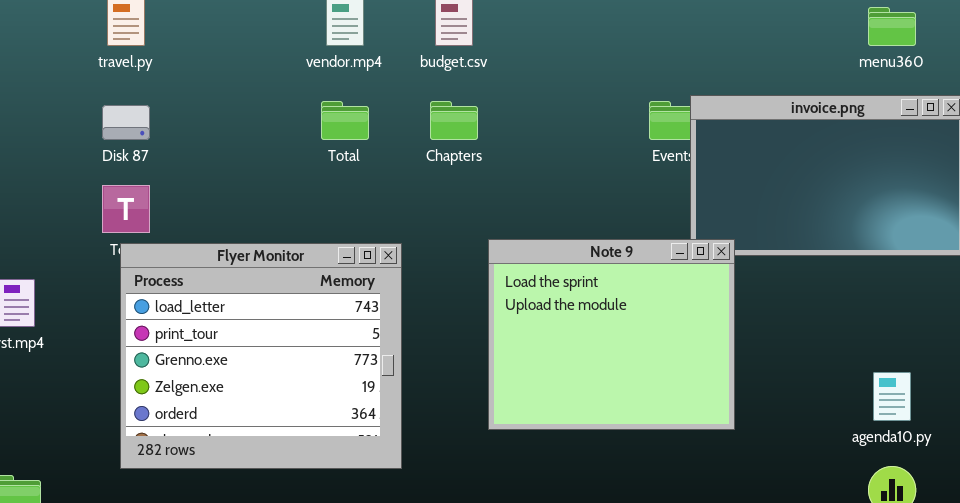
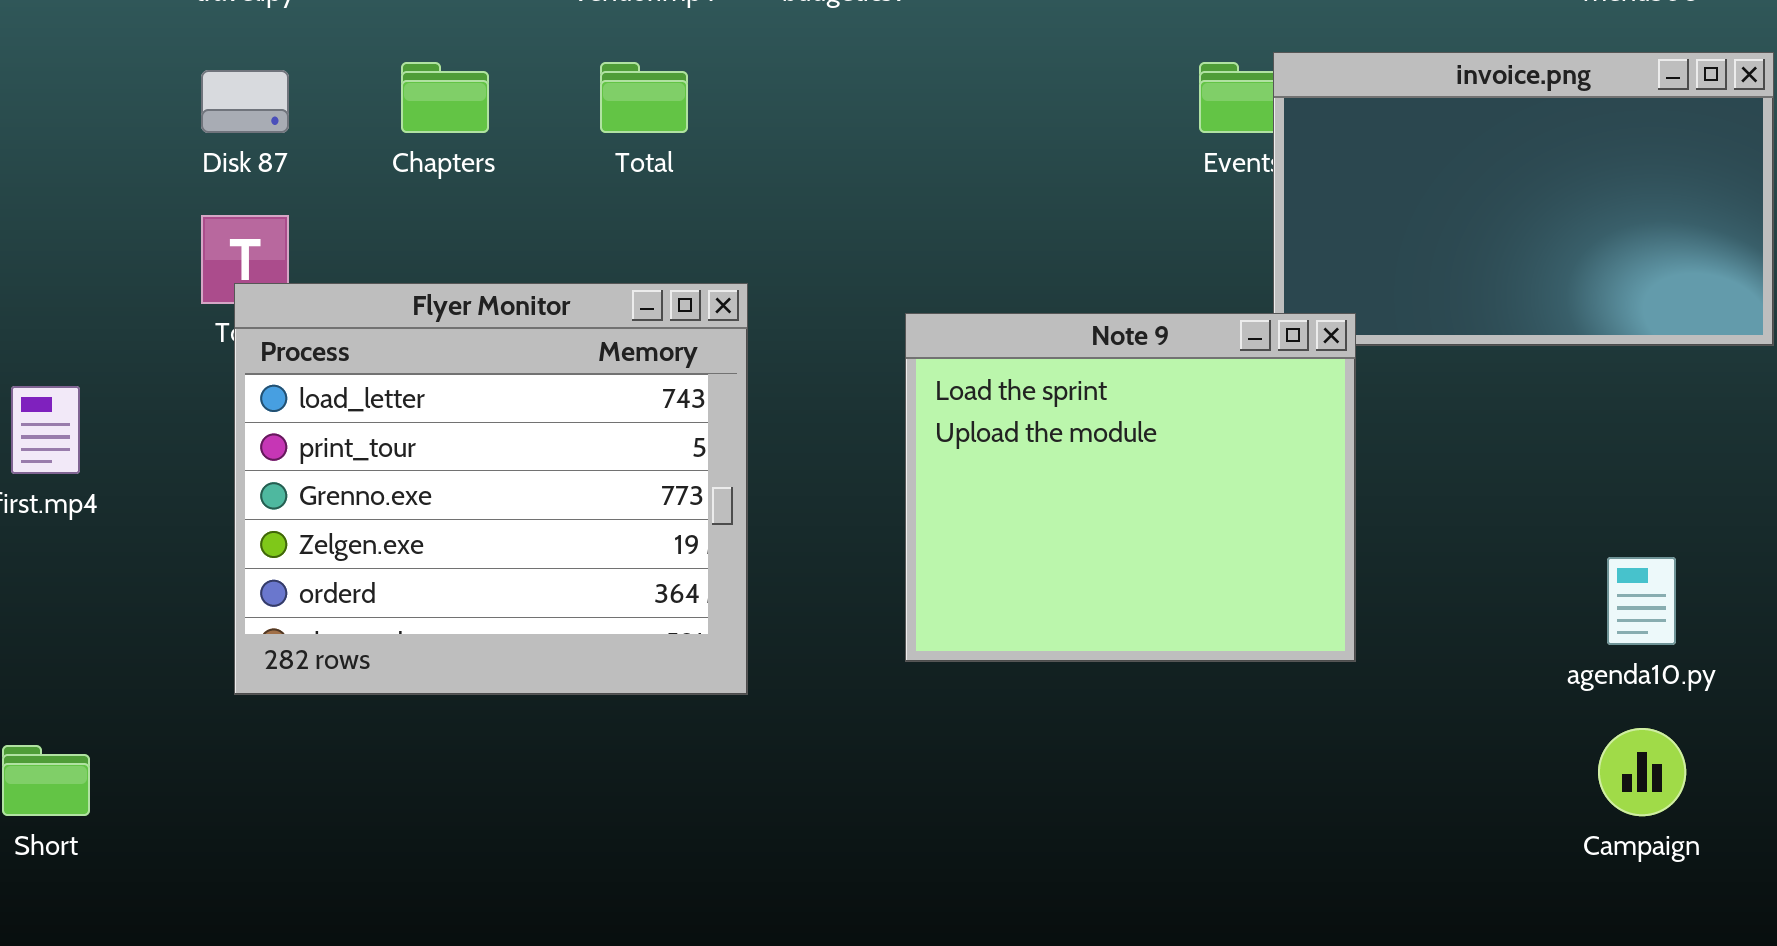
Chapters: [430,101,478,140] -> [401,62,489,133], moved
Flyer Monitor: [120,243,402,469] -> [234,283,748,695], moved

